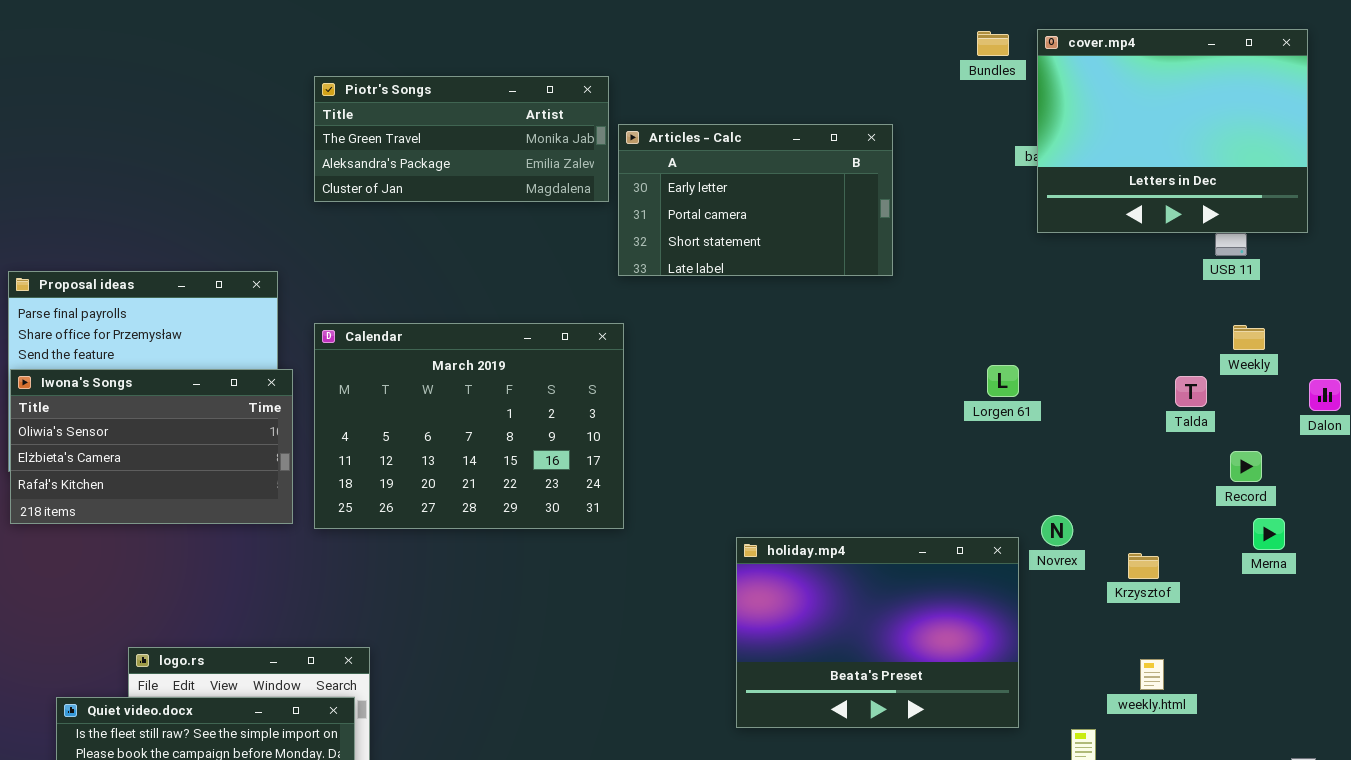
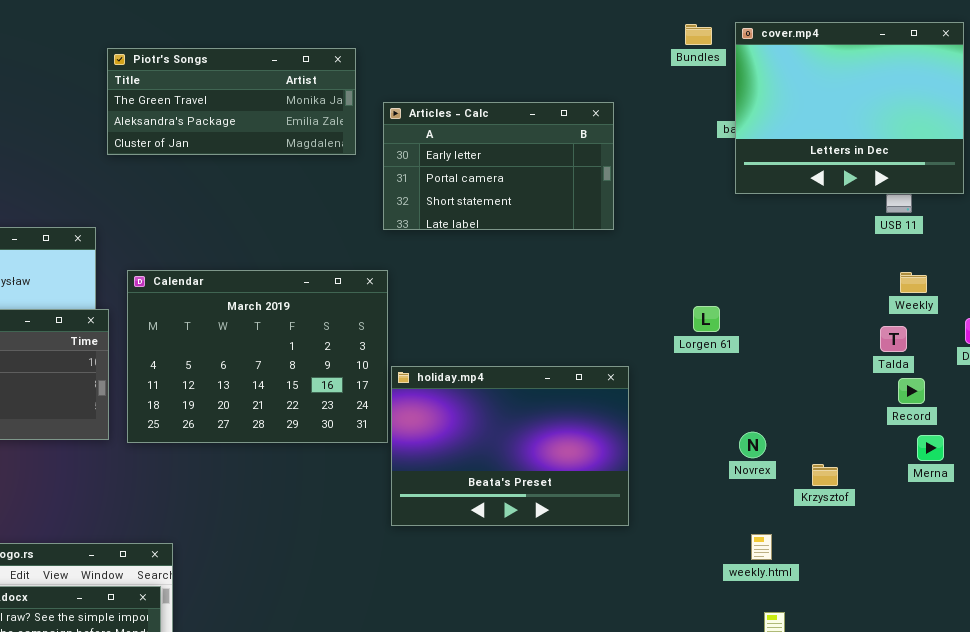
Piotr's Songs: [314,76,609,202] -> [107,48,356,155], moved
Talda: [1175,376,1207,407] -> [880,326,907,352], moved
holiday.mp4: [736,537,1019,728] -> [391,366,629,526], moved
weekly.html: [1140,659,1164,690] -> [751,534,772,560], moved

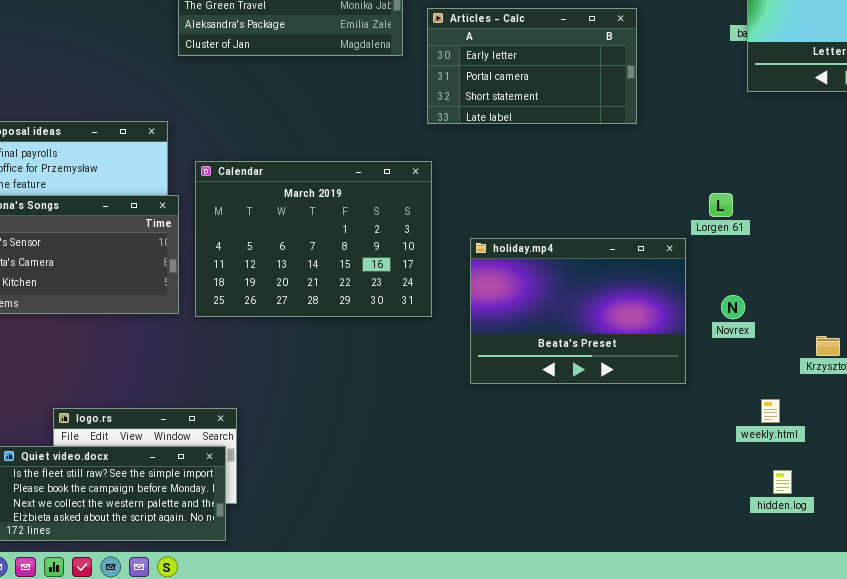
holiday.mp4: [391,366,629,526] -> [470,238,686,384], moved
Novrex: [739,432,766,458] -> [721,295,745,319], moved

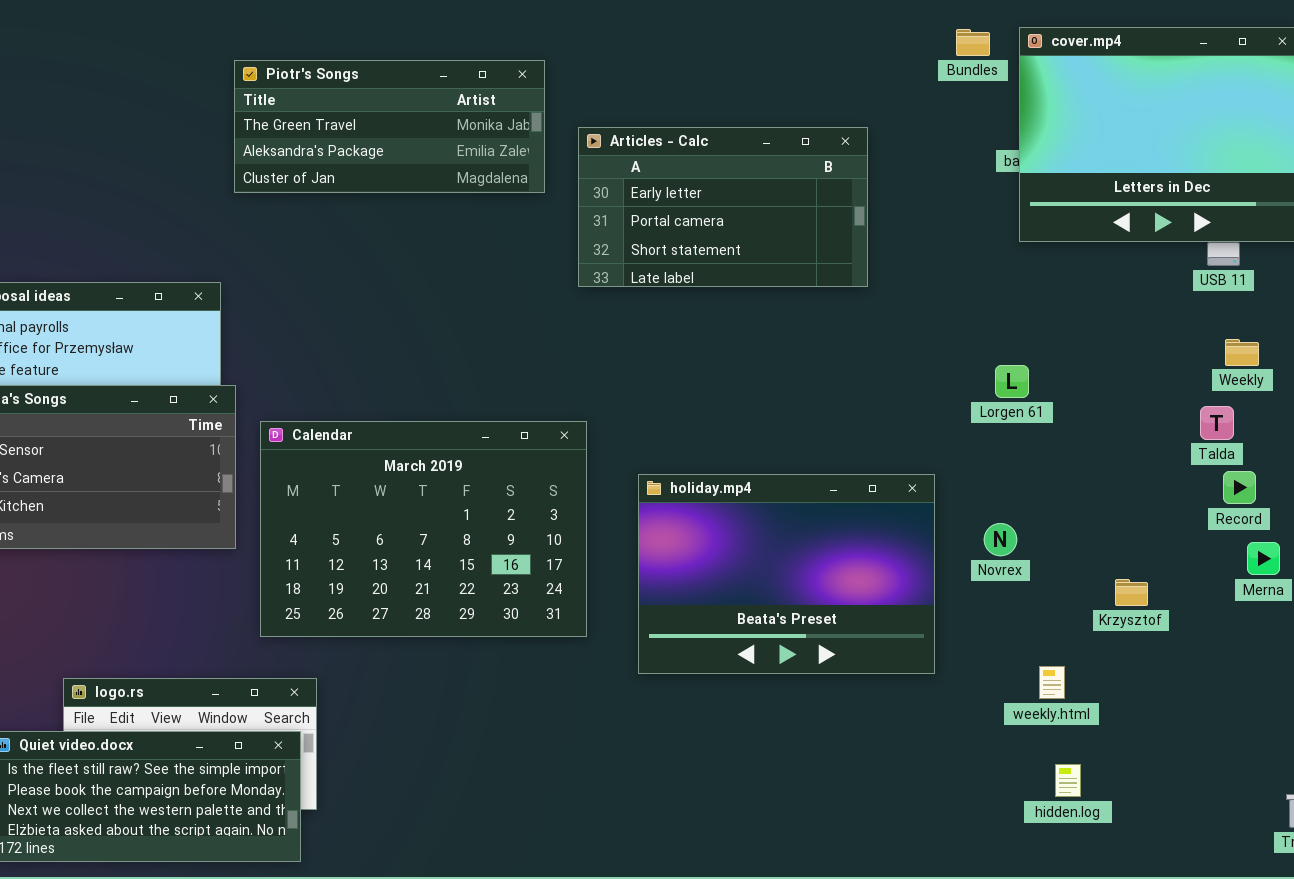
Calendar: [195,161,432,317] -> [260,421,587,637], moved
Lorgen 61: [709,193,733,217] -> [995,365,1029,398], moved
holiday.mp4: [470,238,686,384] -> [638,474,935,674], moved

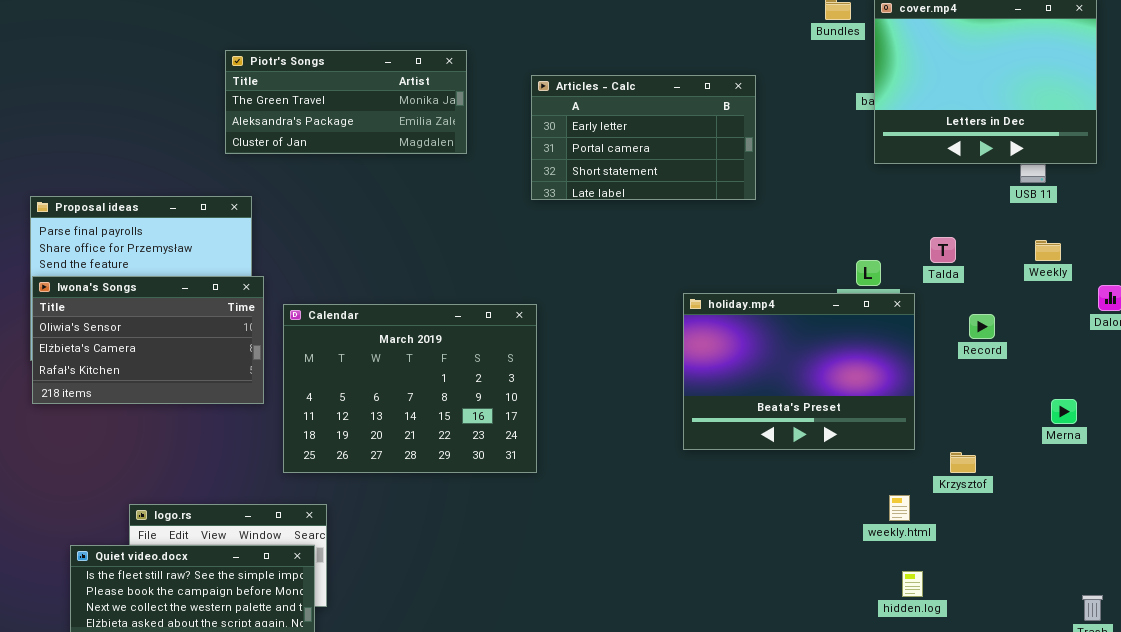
Piotr's Songs: [234,60,545,193] -> [225,50,467,154], moved
Talda: [1200,406,1234,440] -> [930,237,956,263], moved
Record: [1223,471,1256,504] -> [969,314,995,339], moved
holiday.mp4: [638,474,935,674] -> [683,293,915,450], moved
Krzysztof: [1115,579,1148,606] -> [950,452,976,473], moved

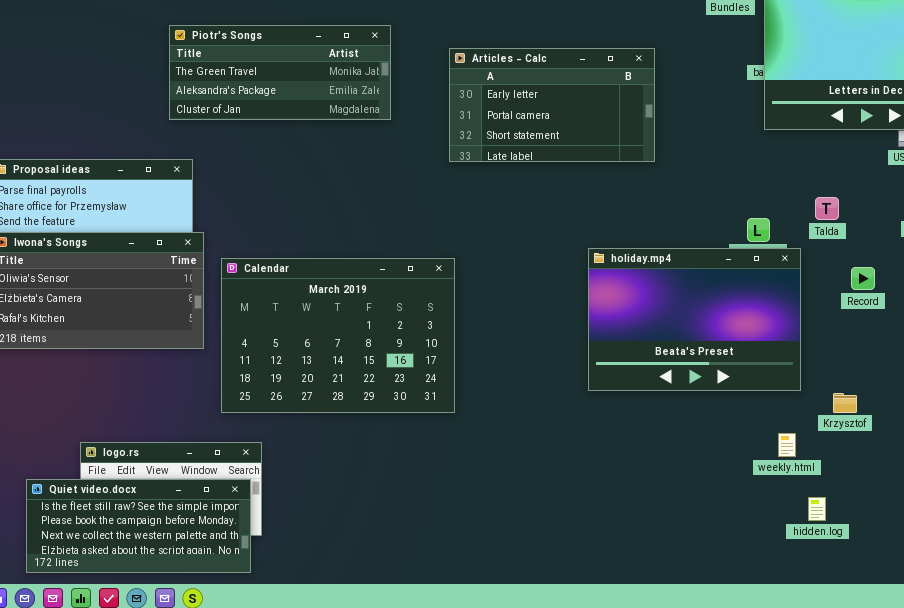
hidden.log: [902,571,923,597] -> [808,497,826,521], moved

